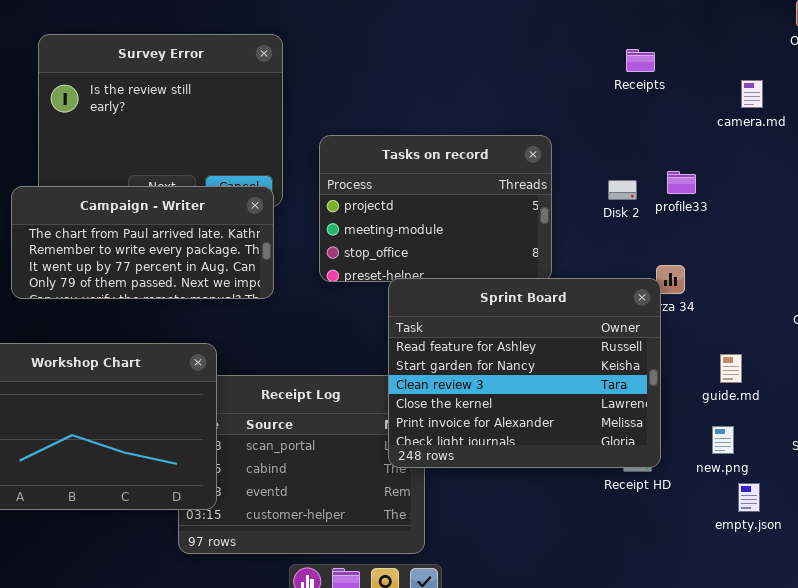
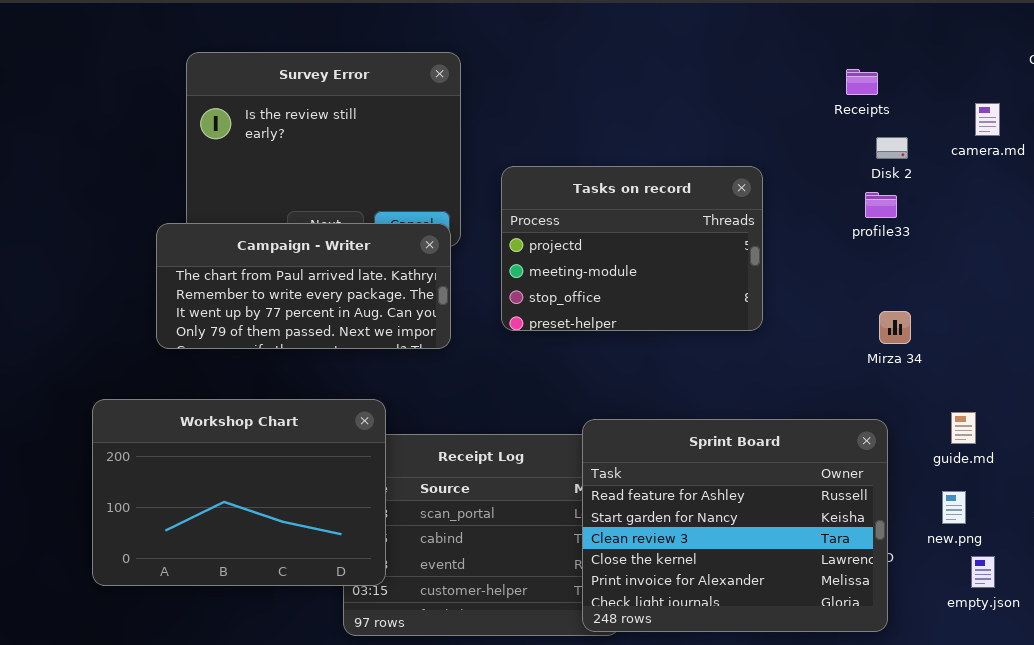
profile33: [667,171,696,194] -> [865,192,897,218], moved
Disk 2: [608,180,637,200] -> [876,137,908,159], moved
Sprint Board: [388,278,661,468] -> [582,419,888,632], moved

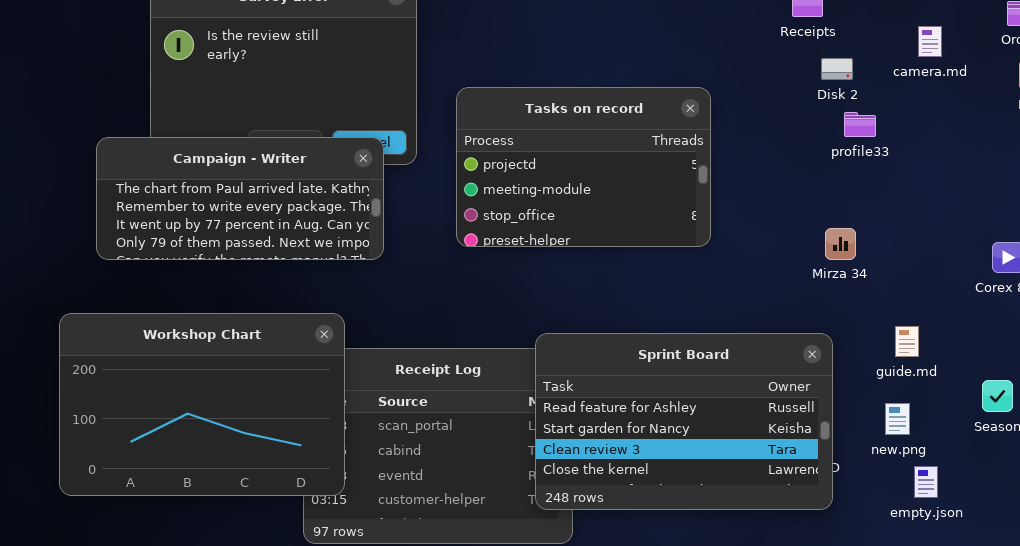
profile33: [865,192,897,218] -> [844,112,876,137], moved
Campaign - Writer: [156,223,451,349] -> [96,137,384,260], moved
Sprint Board: [582,419,888,632] -> [535,333,833,510], resized

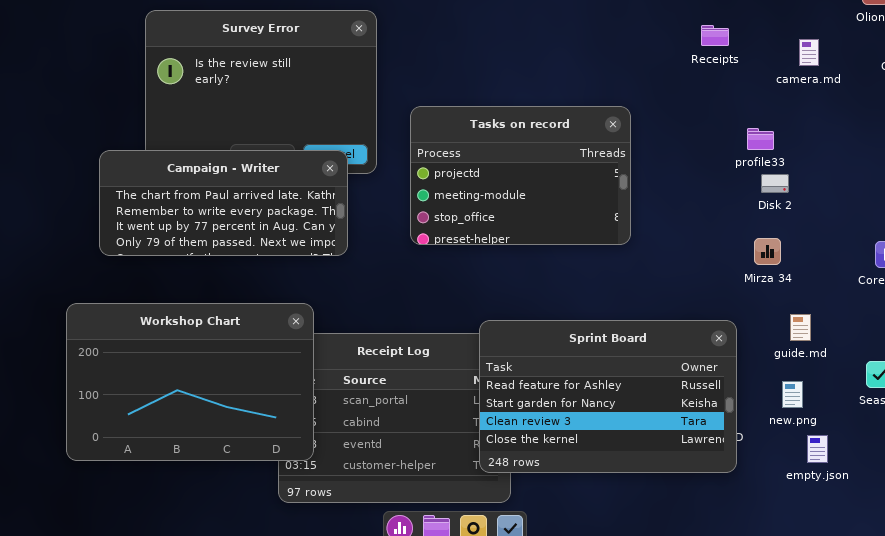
camera.md: [918,26,942,57] -> [799,39,819,66], moved
Disk 2: [821,58,853,80] -> [761,174,789,193], moved
Mirza 34: [825,228,856,260] -> [754,238,781,265], moved

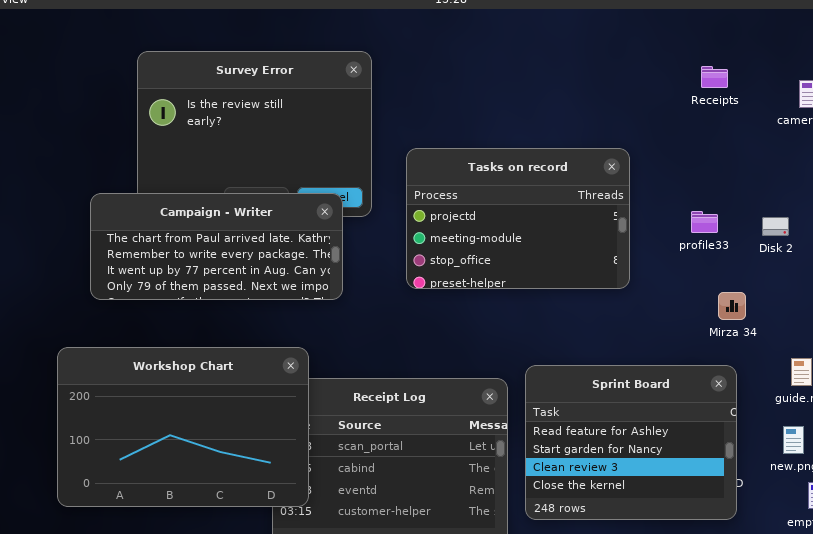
profile33: [747,128,774,150] -> [691,211,718,233], moved
Mirza 34: [754,238,781,265] -> [718,292,746,320], moved
Sprint Board: [479,320,737,473] -> [525,365,737,520], resized

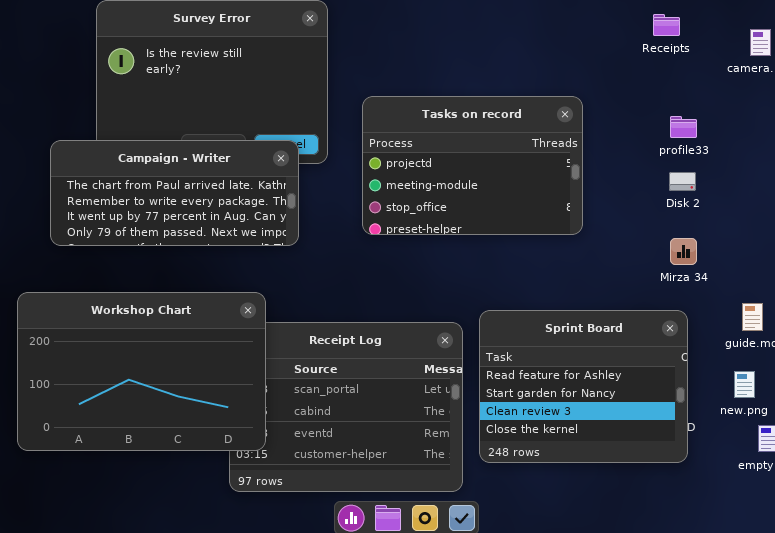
profile33: [691,211,718,233] -> [670,116,697,138], moved
Disk 2: [762,217,789,236] -> [669,172,696,191], moved

